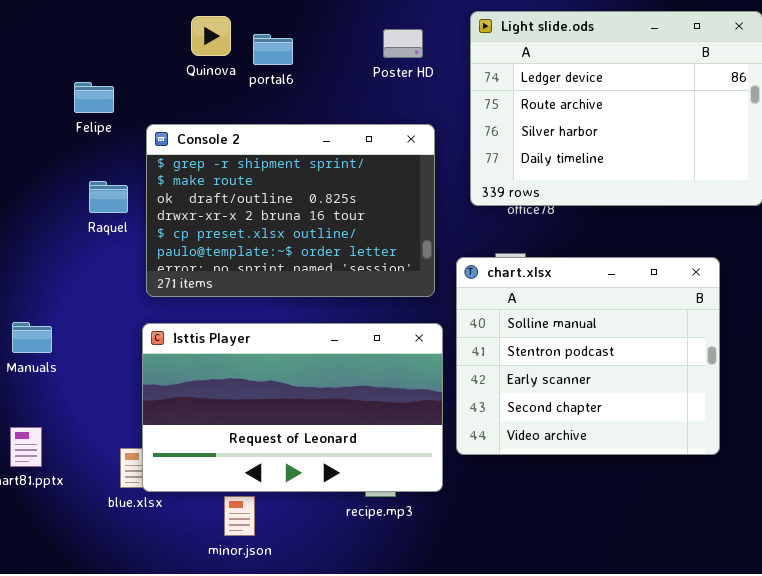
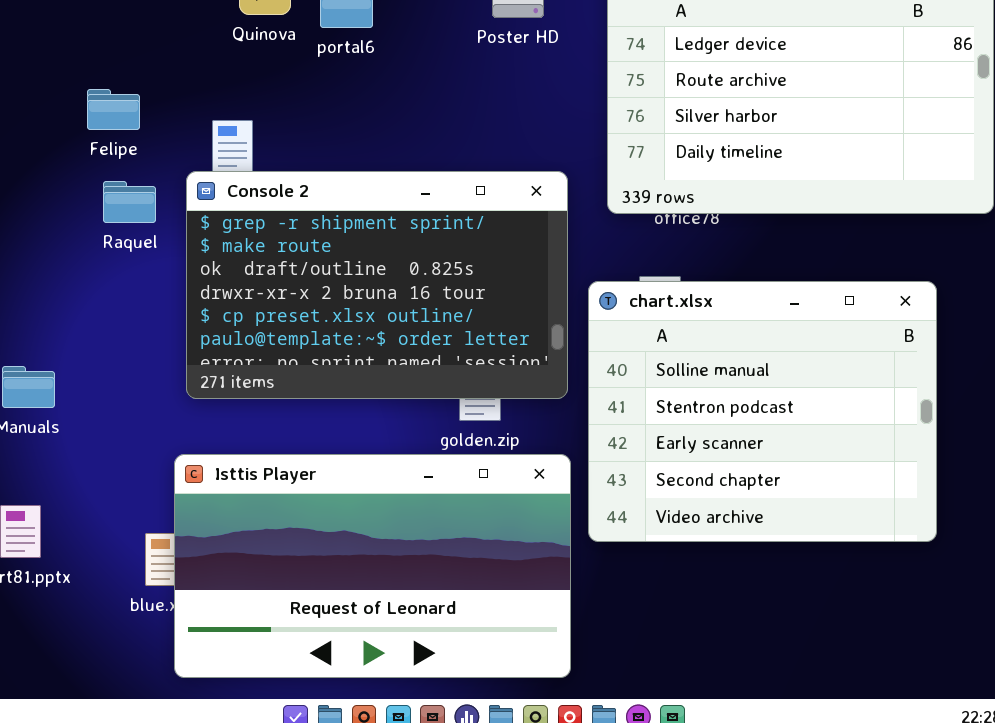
Felipe: [74,82,114,113] -> [87,89,140,130], moved
Console 2: [146,124,435,297] -> [186,171,568,399], moved
Isttis Player: [142,323,443,492] -> [174,454,571,678], moved

